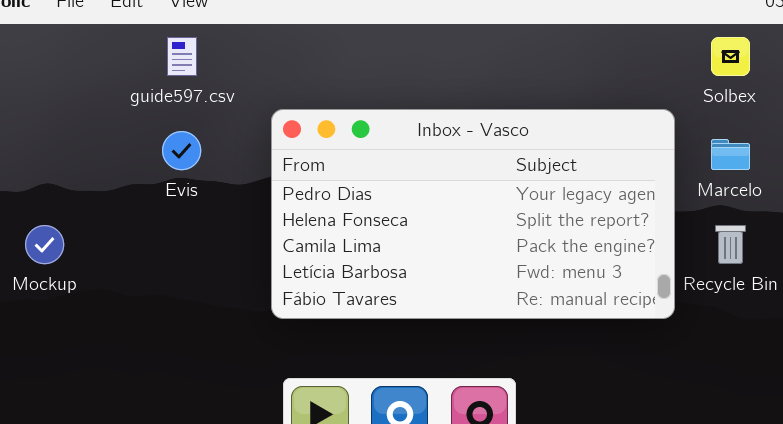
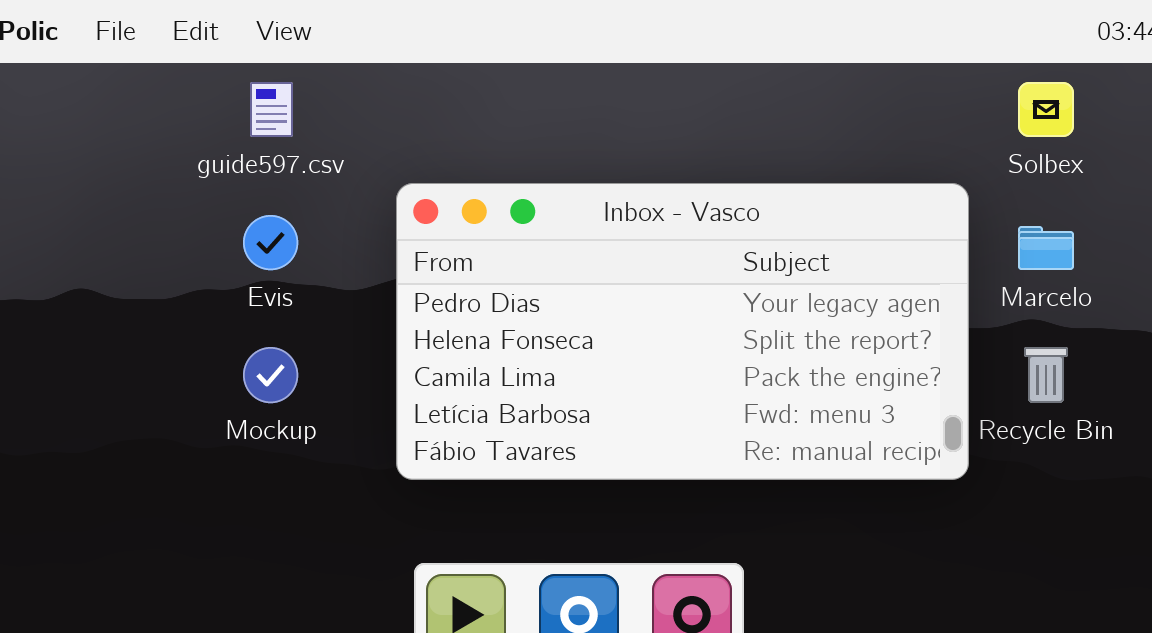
Mockup: [25,225,64,264] -> [243,347,298,403], moved

